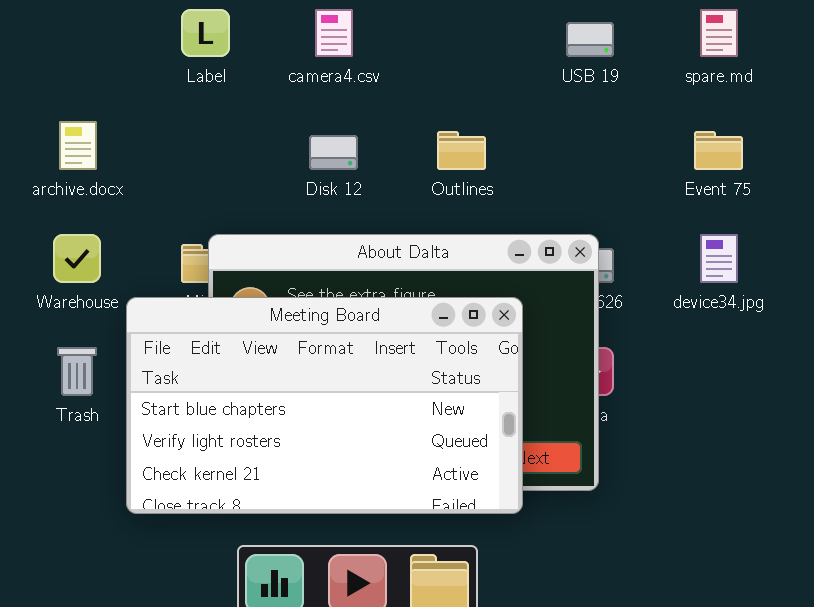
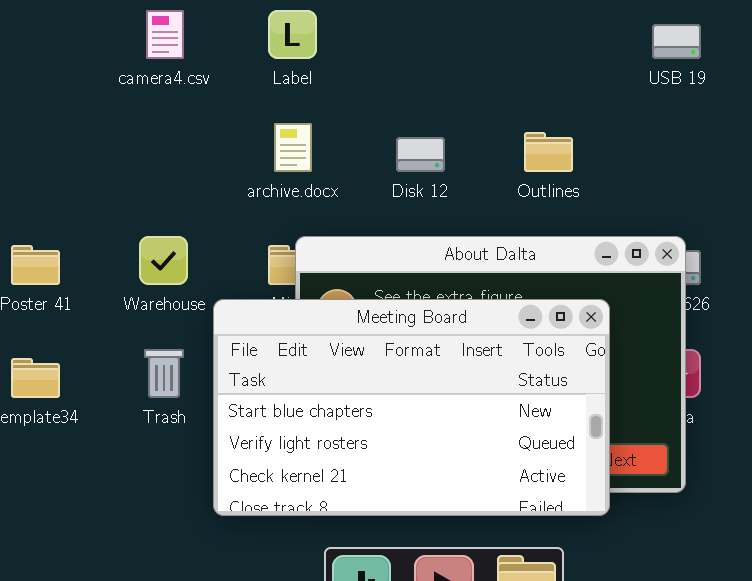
camera4.csv: [315,9,353,57] -> [146,10,184,59], moved
archive.docx: [59,121,97,170] -> [274,123,312,172], moved

